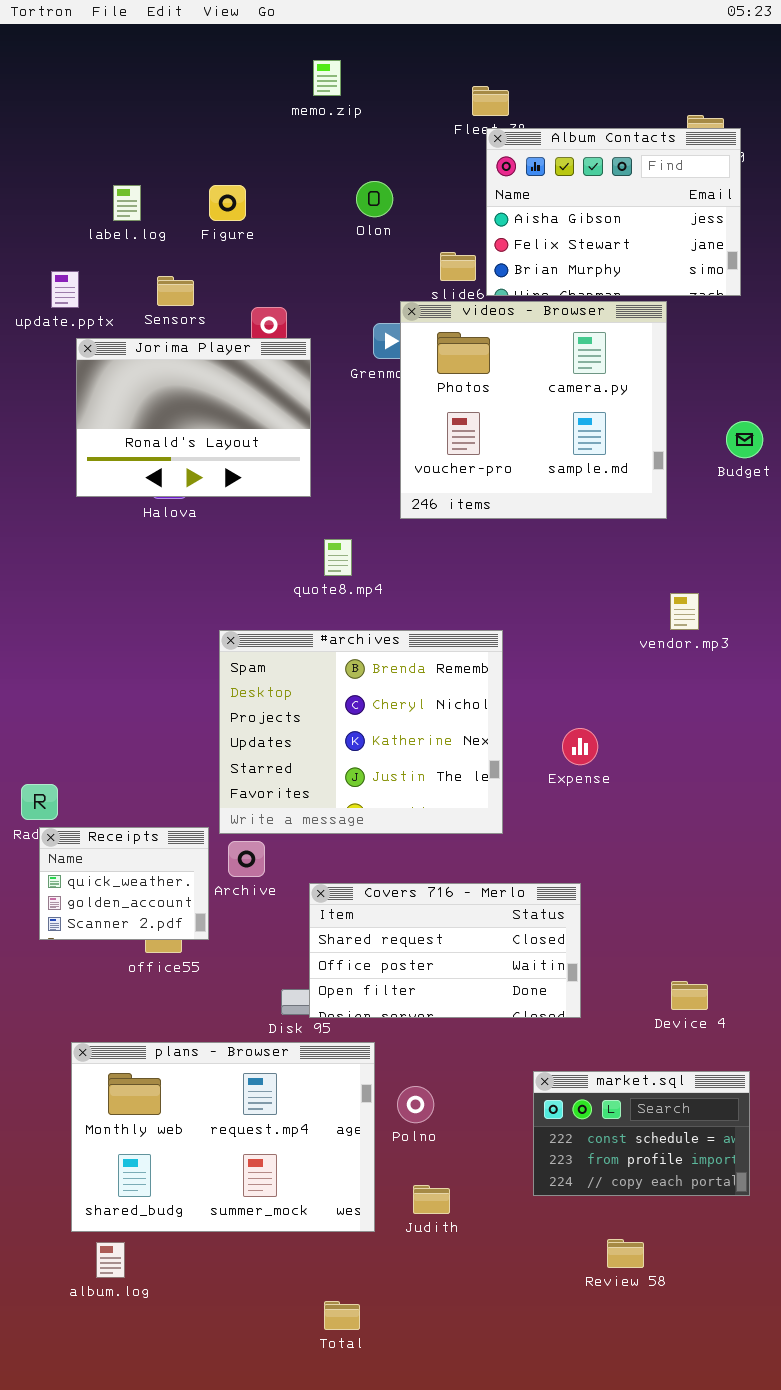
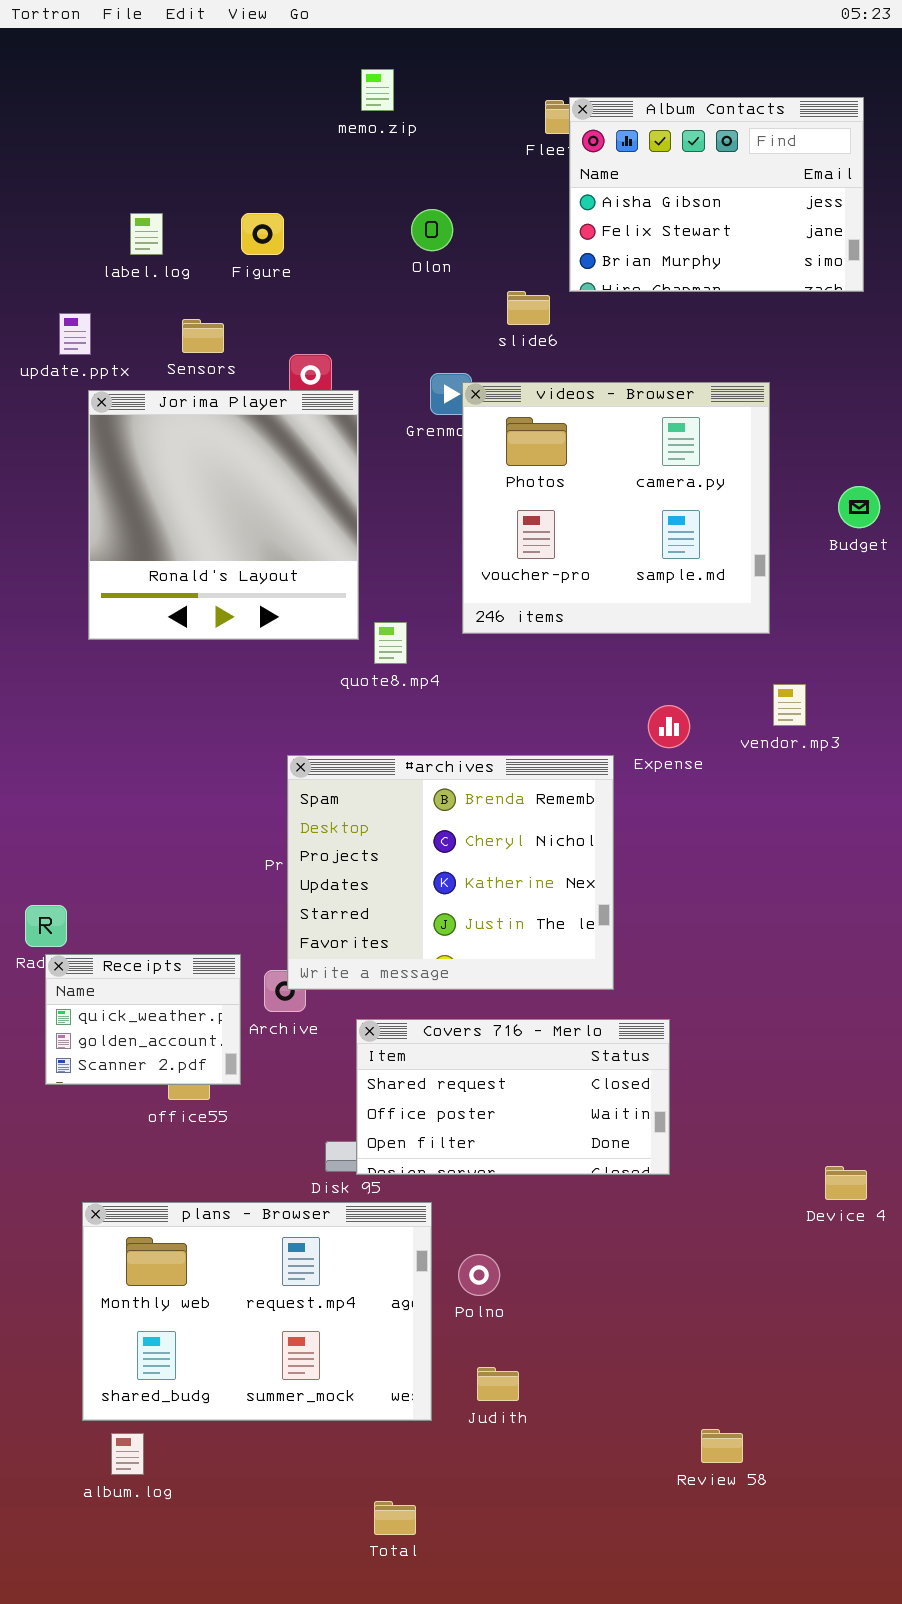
Album Contacts: [486,128,741,296] -> [569,97,864,292], moved
videos - Browser: [400,301,667,519] -> [462,382,770,634], moved
Jorima Player: [76,338,311,497] -> [88,390,359,640], resized
#archives: [219,630,503,834] -> [287,755,614,990], moved
Expense: [562,728,598,765] -> [648,705,690,748], moved
Device 4: [671,981,708,1010] -> [825,1166,867,1200], moved
market.sql: [533,1071,750,1196] -> none, closed

